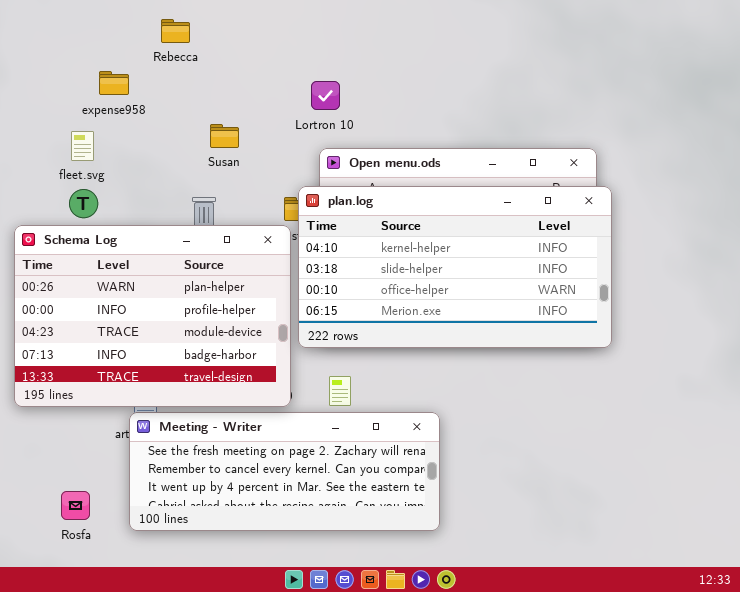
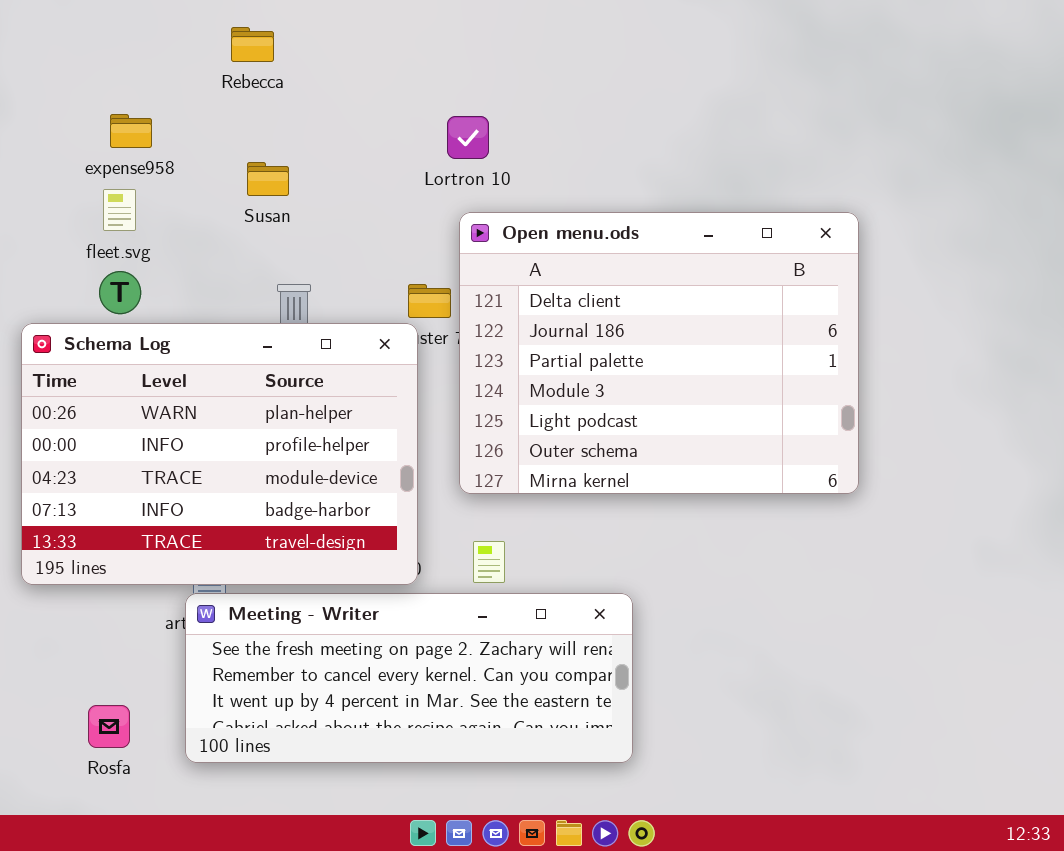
expense958: [99,71,129,95] -> [110,114,152,148], moved
Susan: [210,124,239,148] -> [247,162,289,196], moved
plan.log: [298,186,612,348] -> none, closed

